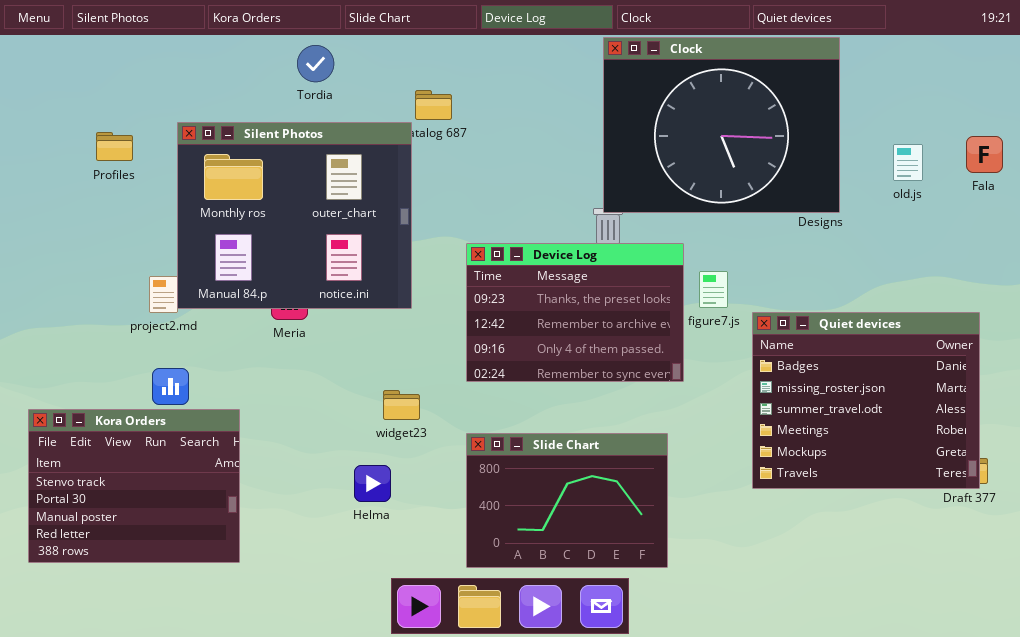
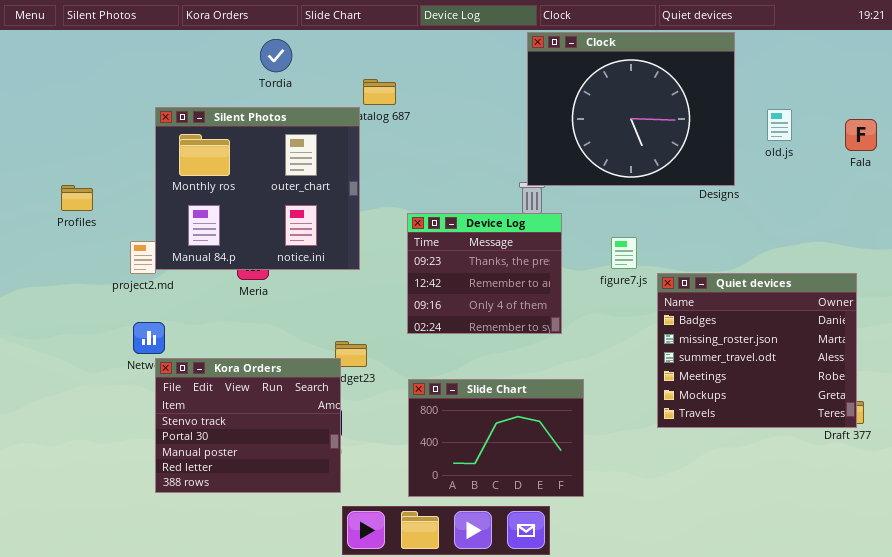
Profiles: [96,132,133,161] -> [61,185,93,211], moved
old.js: [893,144,923,181] -> [767,109,792,141], moved
Device Log: [466,243,684,382] -> [407,213,562,334], resized
Kora Orders: [28,409,240,563] -> [155,358,341,493], moved

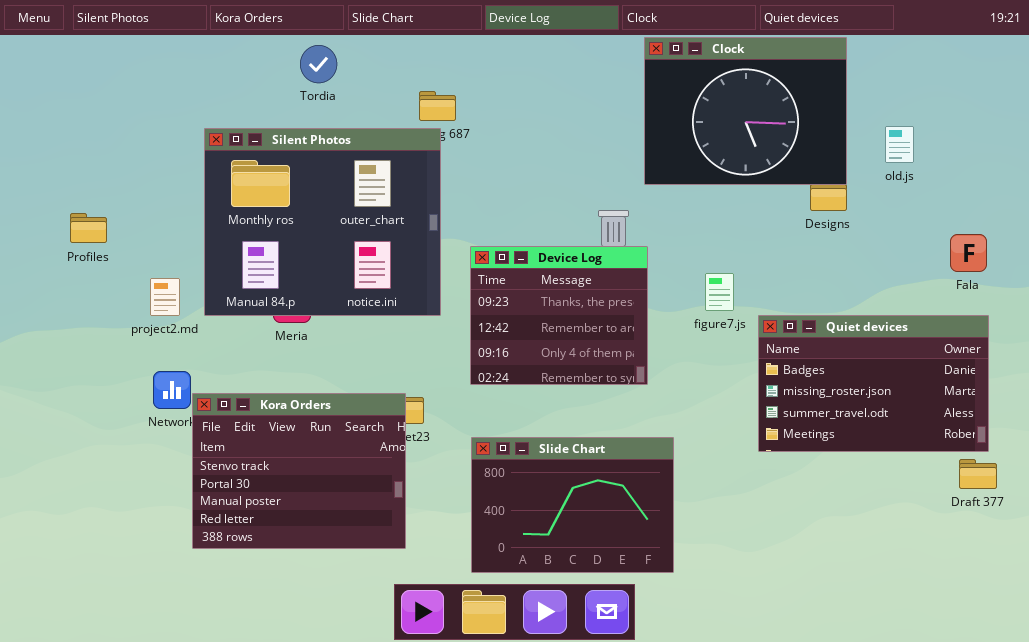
Clock: [527,32,735,186] -> [644,37,847,185], resized
Silent Photos: [155,107,360,270] -> [204,128,441,316], moved
Fala: [845,119,877,151] -> [950,234,987,272], moved
Quiet devices: [657,273,857,428] -> [758,315,989,452], resized
Kora Orders: [155,358,341,493] -> [192,393,406,549], moved

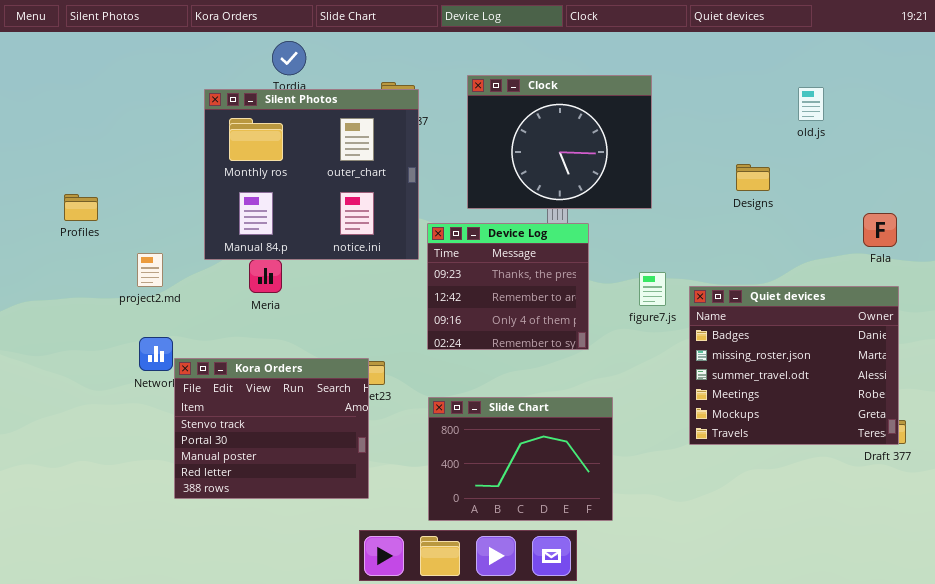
Clock: [644,37,847,185] -> [467,75,652,209], moved
old.js: [885,126,914,163] -> [798,87,824,121], moved
Silent Photos: [204,128,441,316] -> [204,89,419,260], moved
figure7.js: [705,273,734,311] -> [639,272,666,306], moved
Quiet devices: [758,315,989,452] -> [689,286,899,445], resized

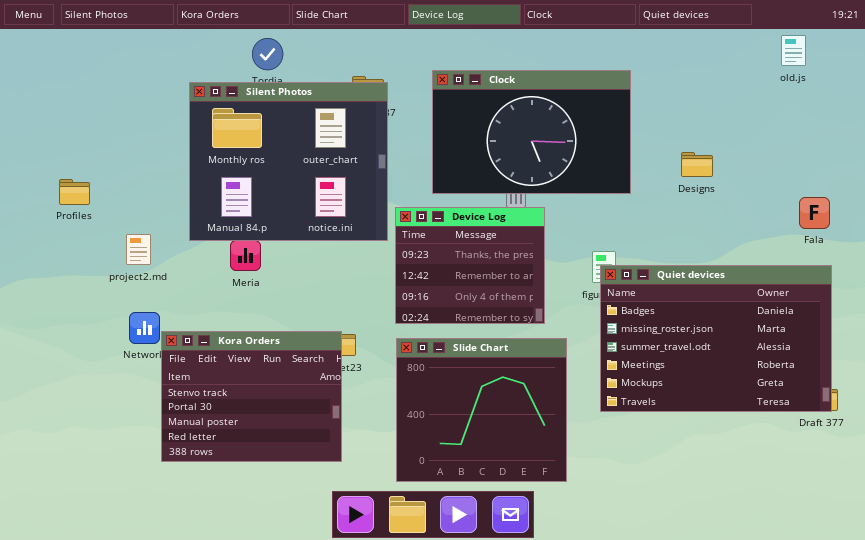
Clock: [467,75,652,209] -> [432,70,631,194], resized
old.js: [798,87,824,121] -> [781,35,806,66], moved
Quiet devices: [689,286,899,445] -> [600,265,832,412], resized
Slide Chart: [428,397,613,521] -> [396,338,567,482], resized

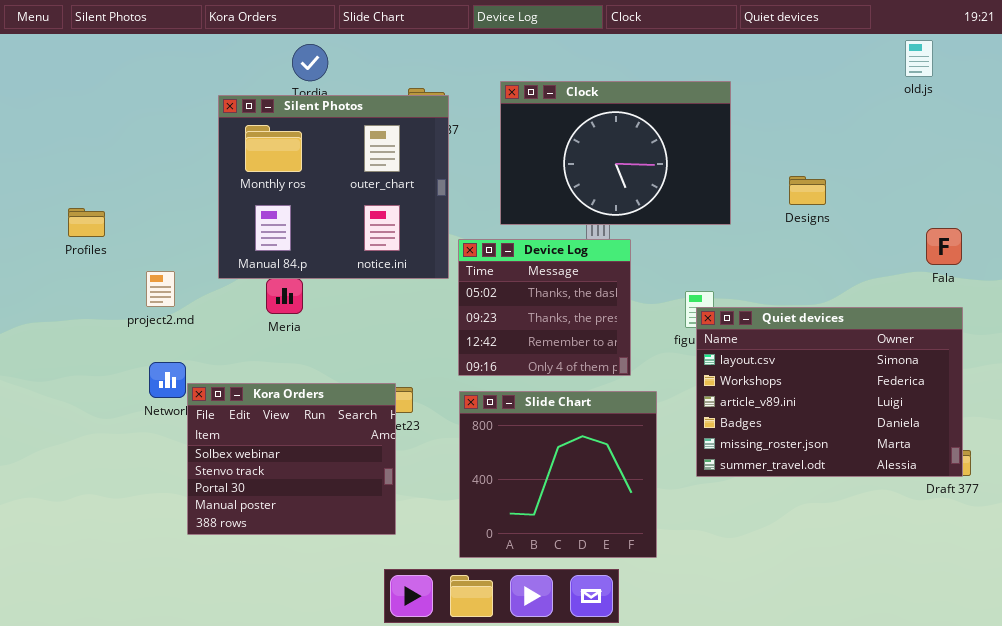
Device Log: [395,207,545,324] -> [458,239,631,376], scrolled up 1 row
Quiet devices: [600,265,832,412] -> [696,307,963,477], scrolled up 3 rows
Kora Orders: [161,331,342,462] -> [187,383,396,535], scrolled up 1 row

